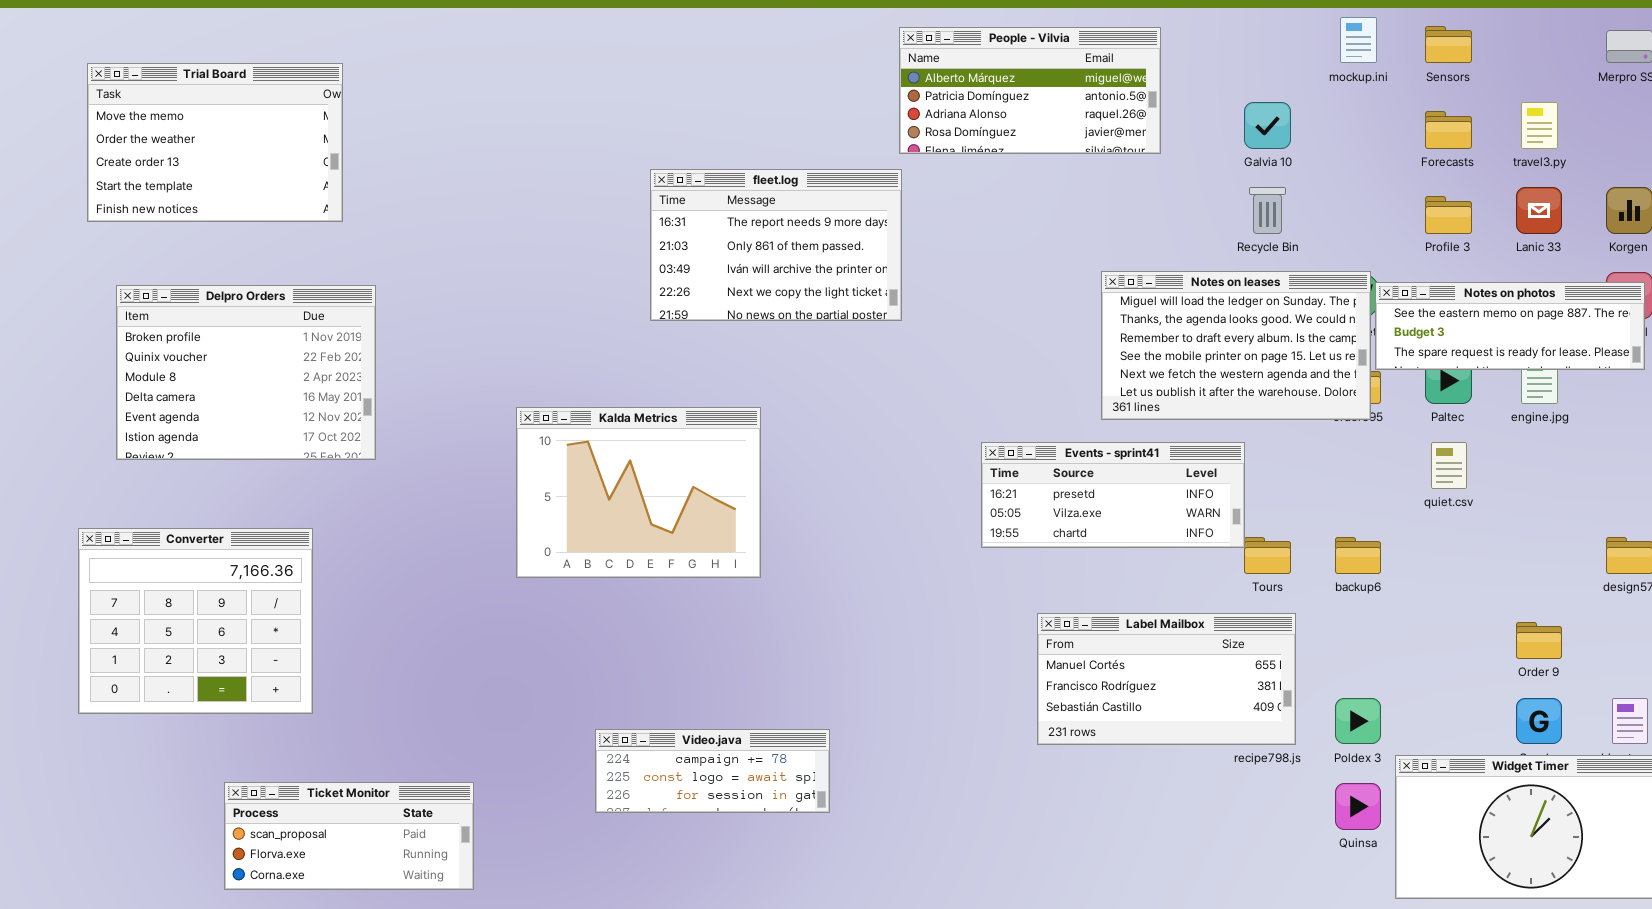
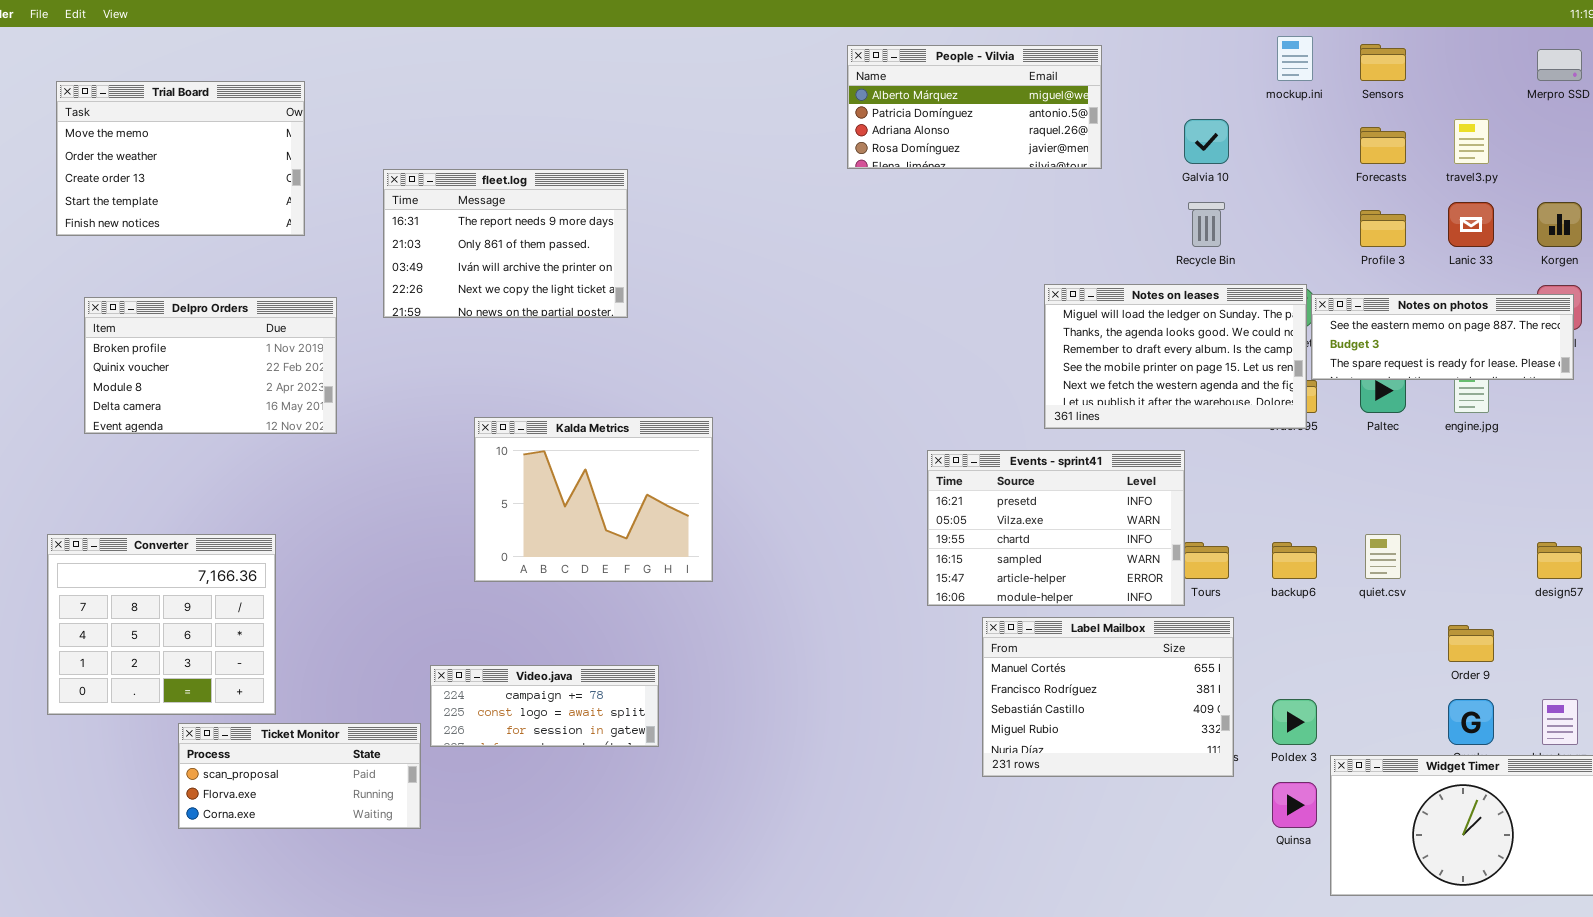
fleet.log: [650,169,902,321] -> [383,169,628,318], moved
Delpro Orders: [116,285,376,460] -> [84,297,337,434], resized
Events - sprint41: [981,442,1245,548] -> [927,450,1185,606], resized
quiet.csv: [1431,442,1467,489] -> [1365,534,1401,579], moved
Label Mailbox: [1037,613,1296,745] -> [982,617,1234,777], resized
Video.java: [595,729,830,813] -> [430,665,659,747], moved
Ticket Monitor: [224,782,474,890] -> [178,723,421,829], moved

